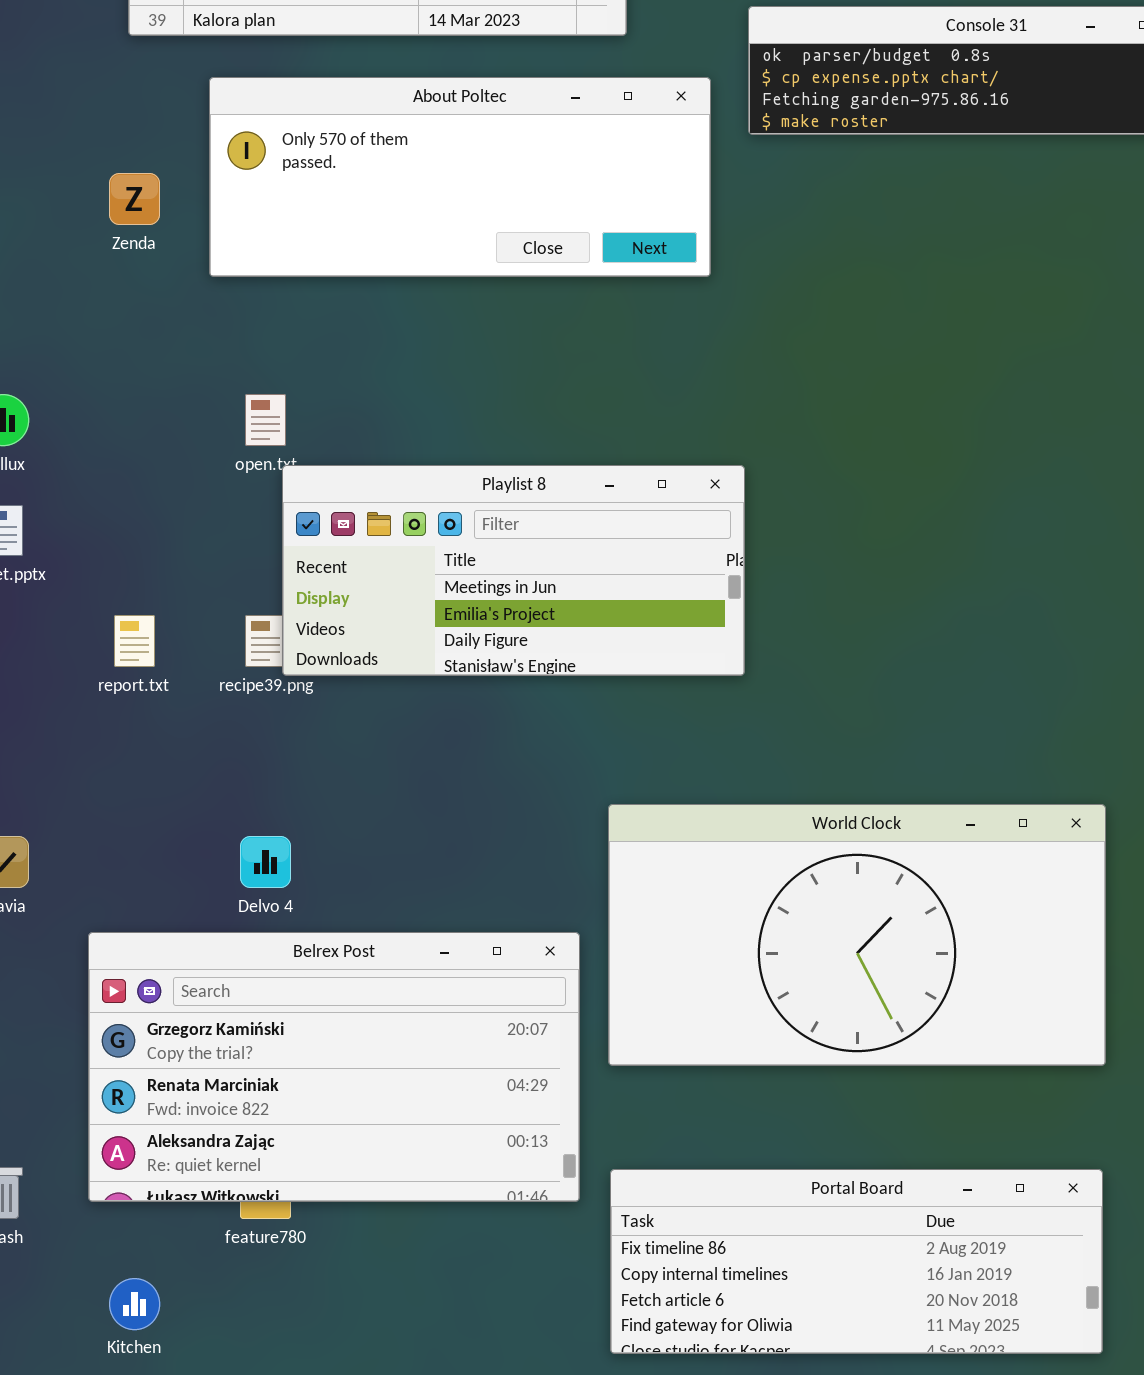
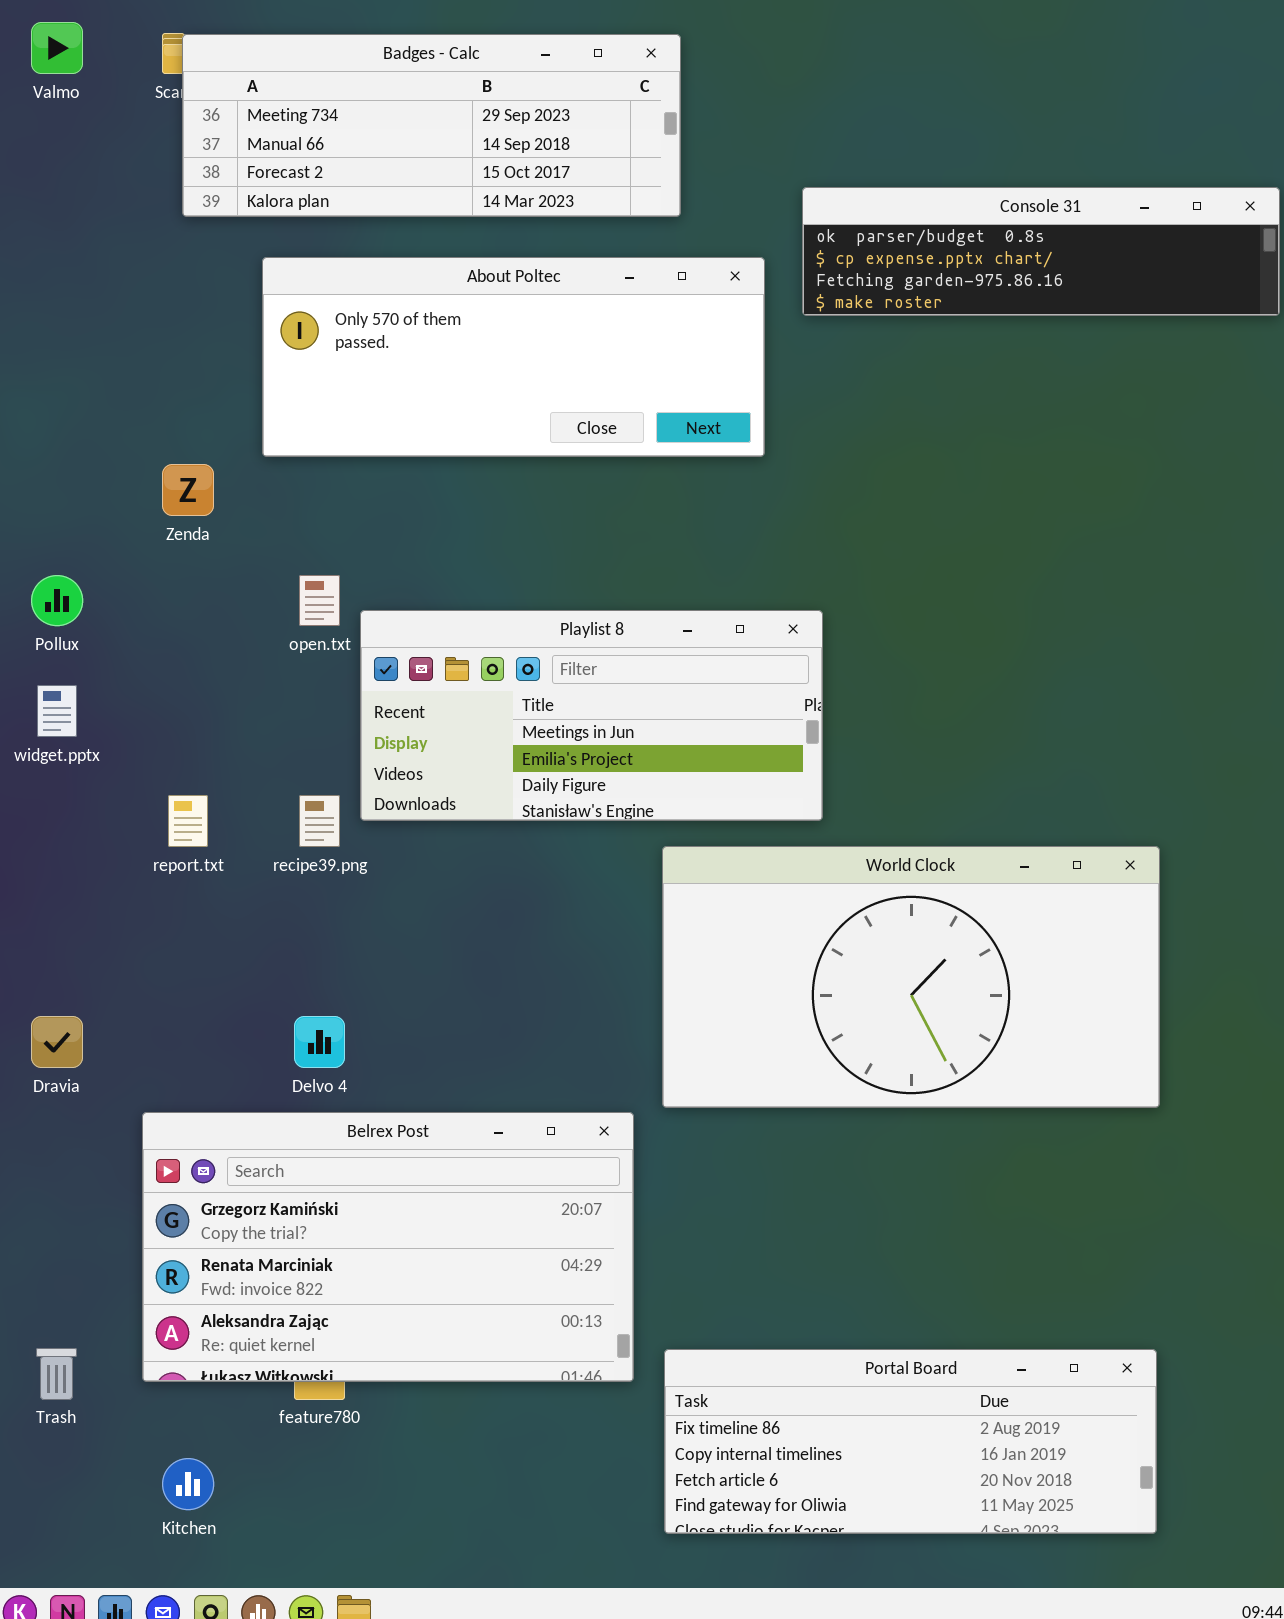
Zenda: [109,173,160,225] -> [162,464,214,516], moved
Playlist 8: [282,465,745,676] -> [360,610,823,821], moved
World Clock: [608,804,1106,1066] -> [662,846,1160,1108], moved

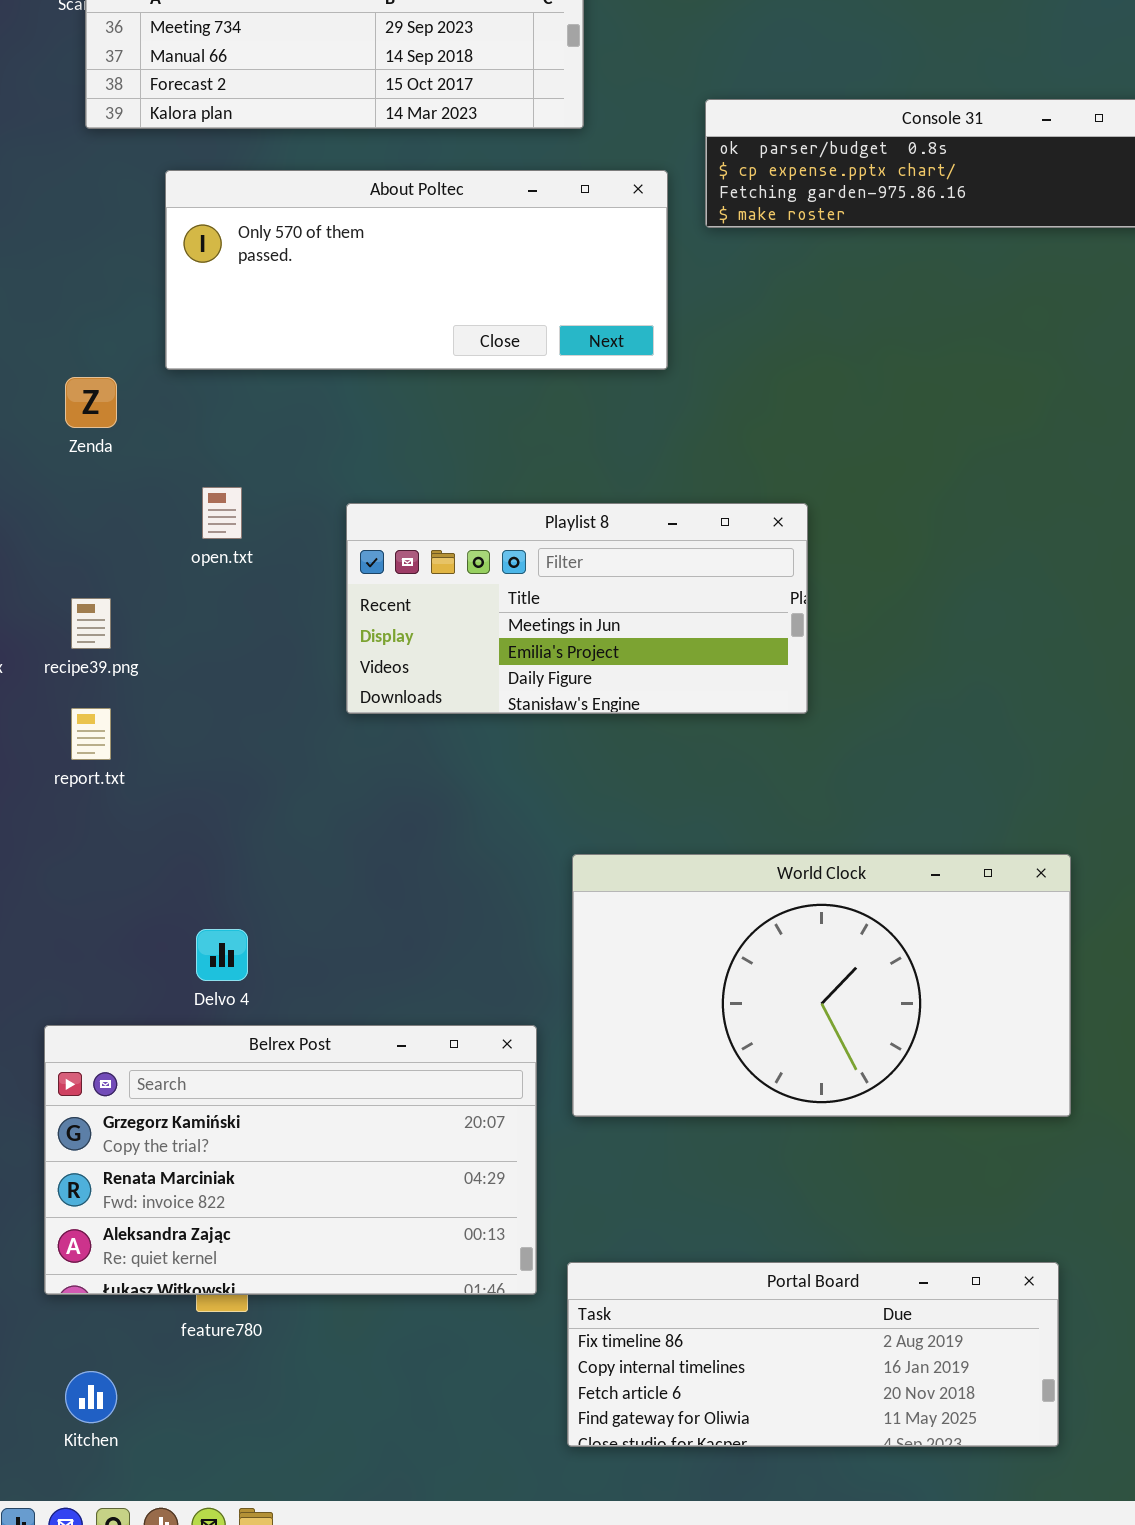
Playlist 8: [360,610,823,821] -> [346,503,808,714], moved
recipe39.png: [299,795,340,847] -> [71,598,111,649], moved
World Clock: [662,846,1160,1108] -> [572,854,1071,1117], moved

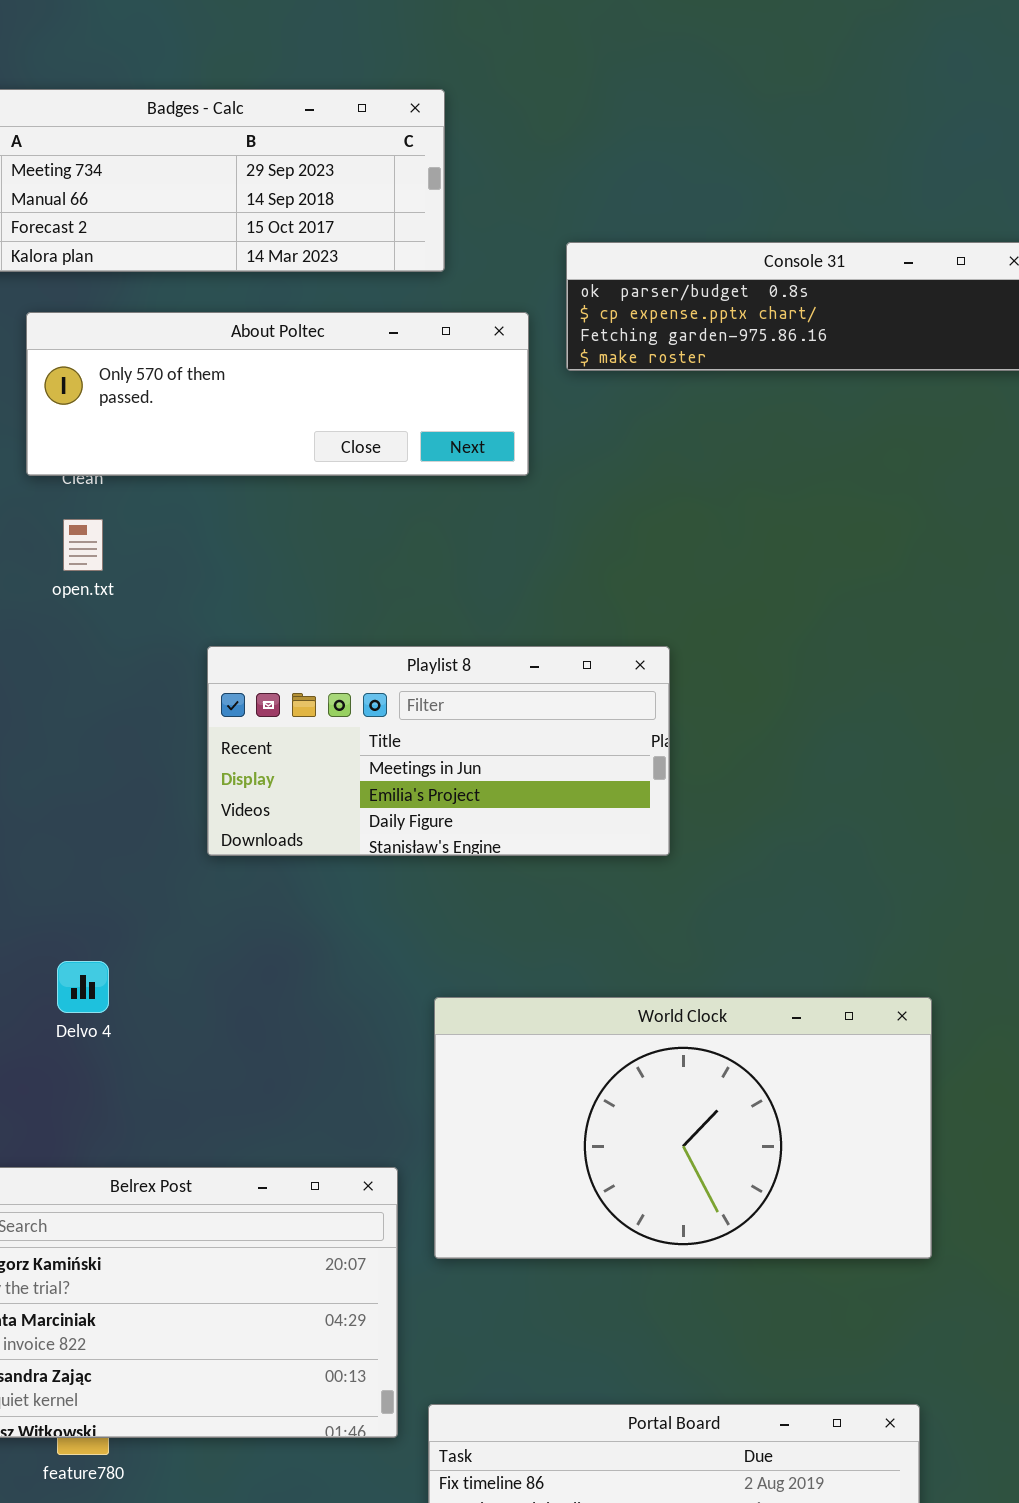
About Poltec: [165,170,668,370] -> [26,312,529,476], resized
open.txt: [202,487,242,539] -> [63,519,103,571], moved
Delvo 4: [196,929,248,981] -> [57,961,109,1013], moved

